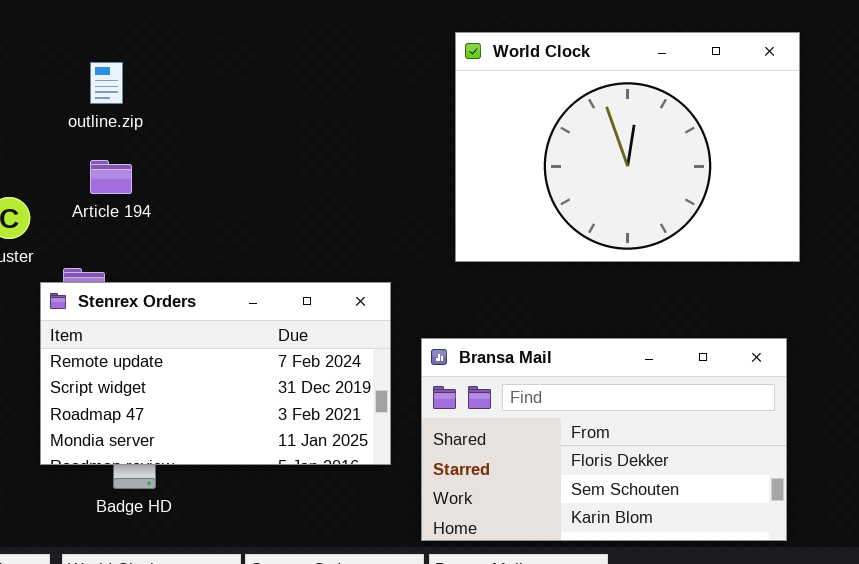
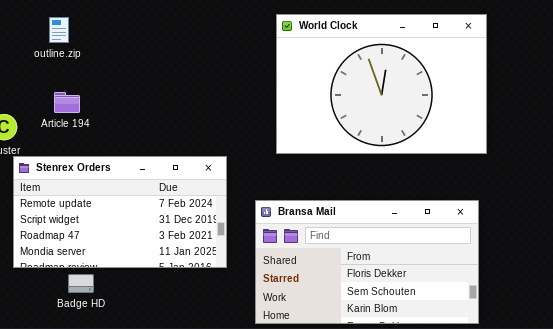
outline.zip: [90,62,123,104] -> [49,17,69,43], moved
Stenrex Orders: [40,282,391,465] -> [13,156,227,268], moved

